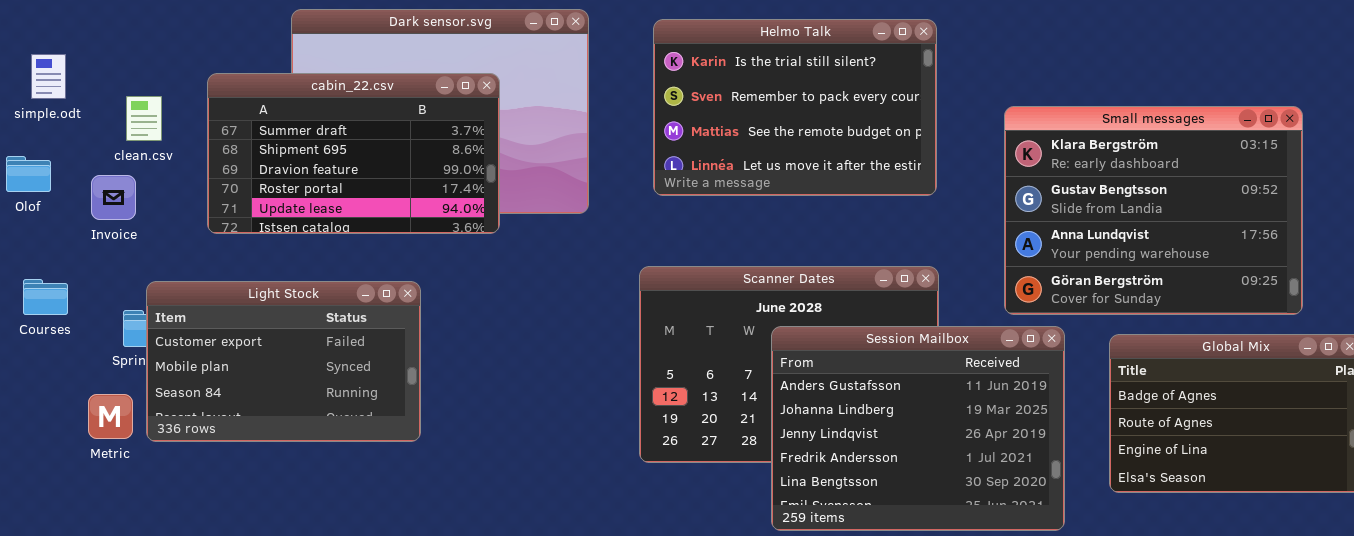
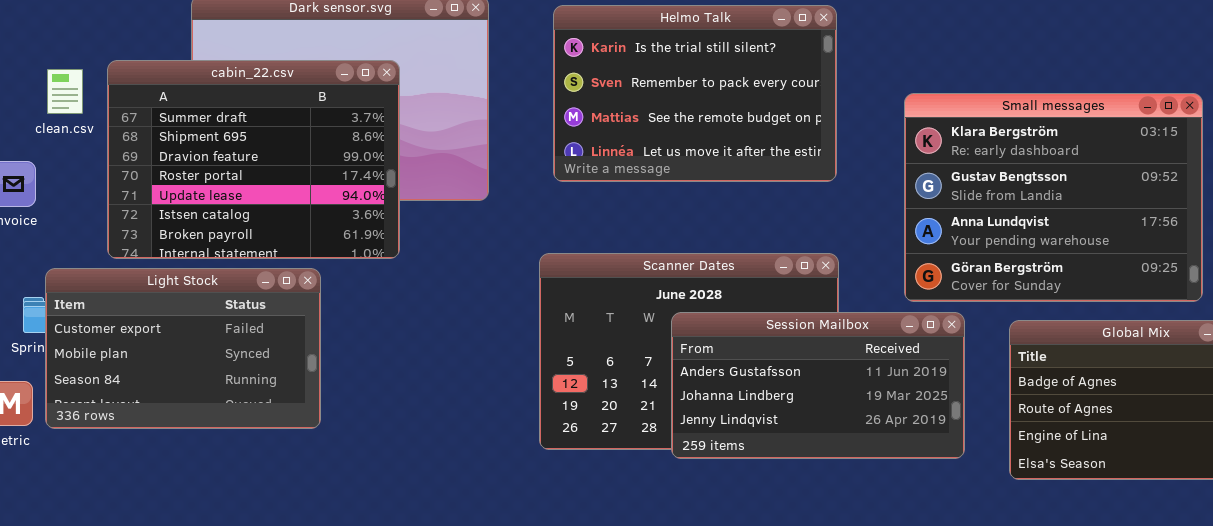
cabin_22.csv: [207,73,500,234] -> [107,60,400,259], resized
clean.csv: [126,96,162,141] -> [47,69,83,114], moved
Session Mailbox: [771,326,1065,531] -> [671,312,965,459], resized

